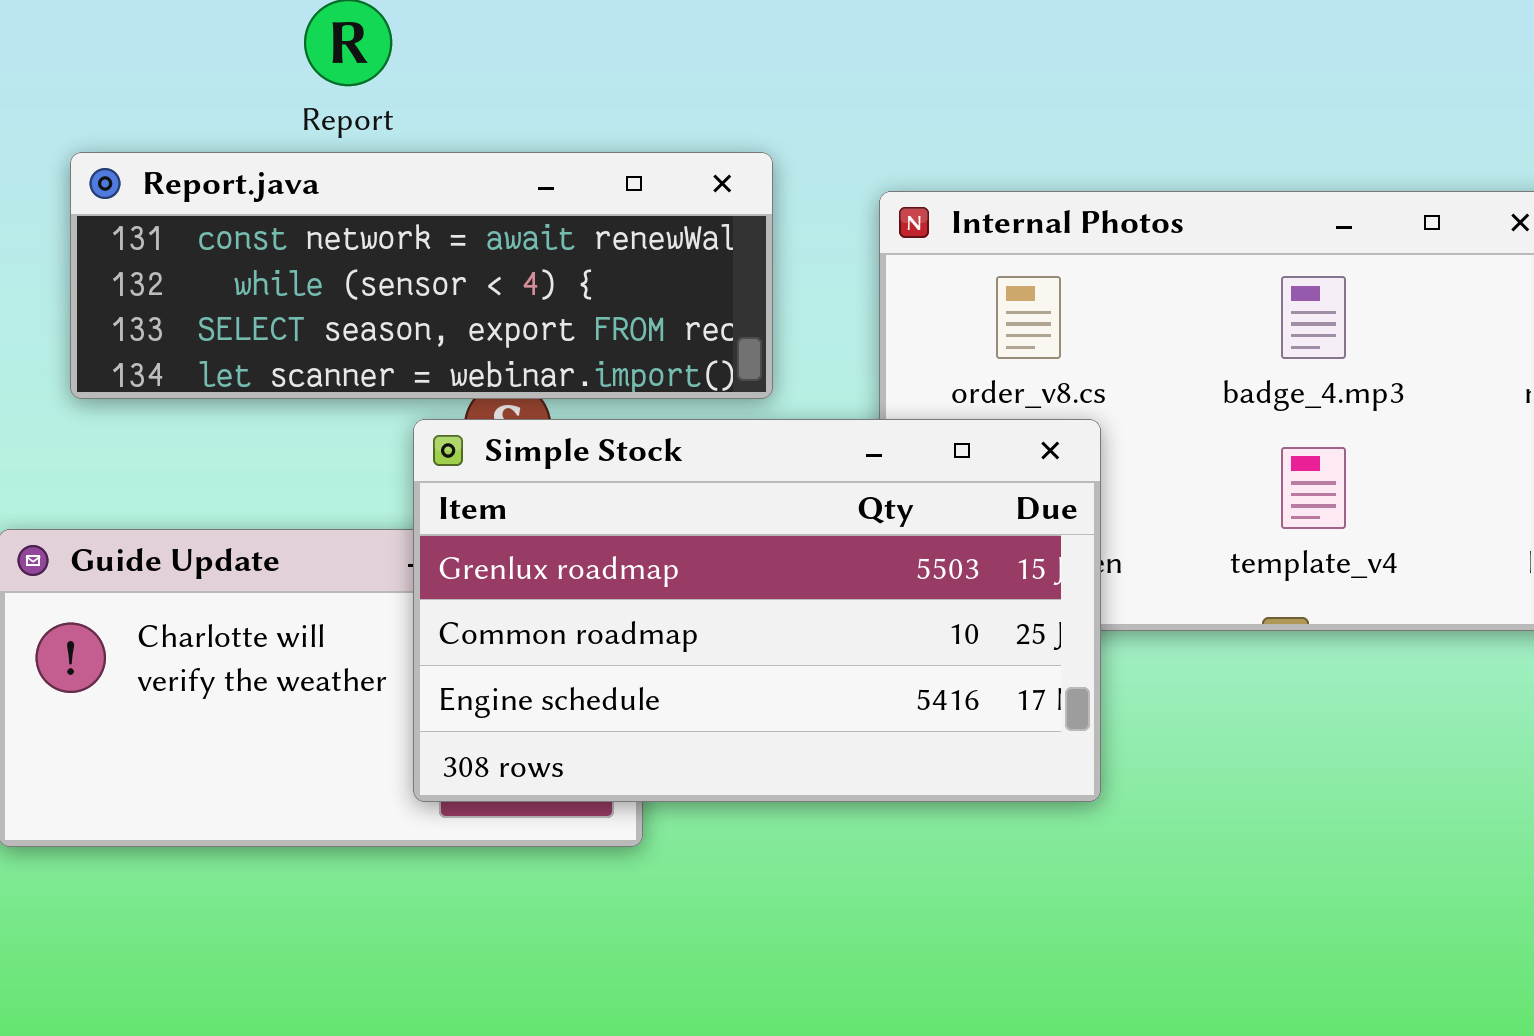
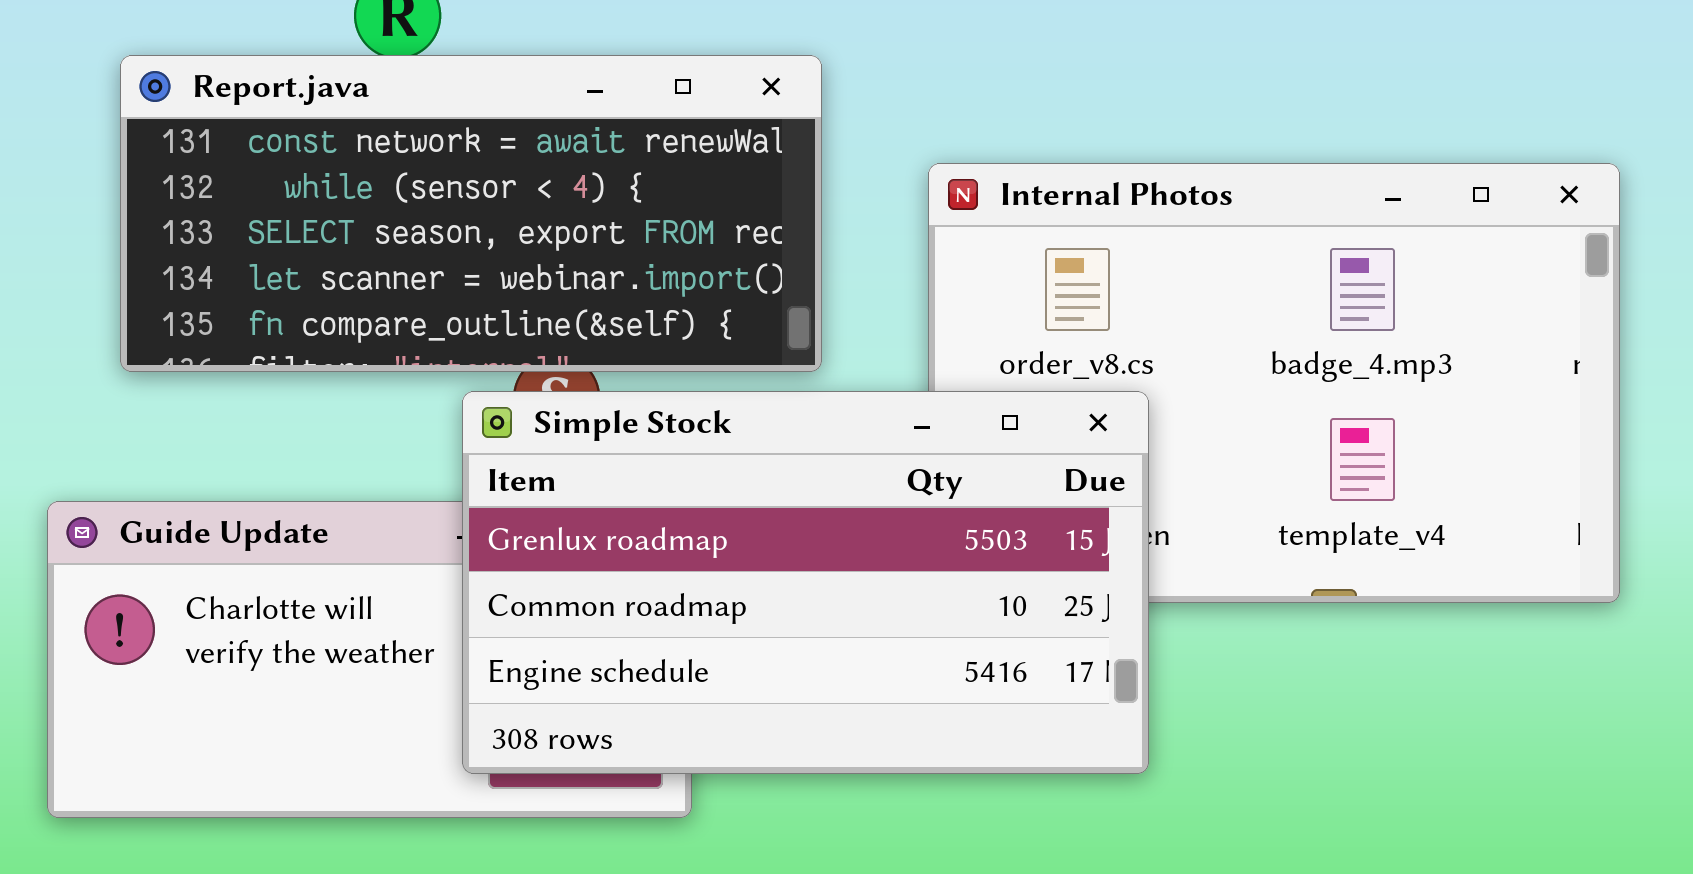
Report.java: [70,152,773,399] -> [120,55,822,372], resized

